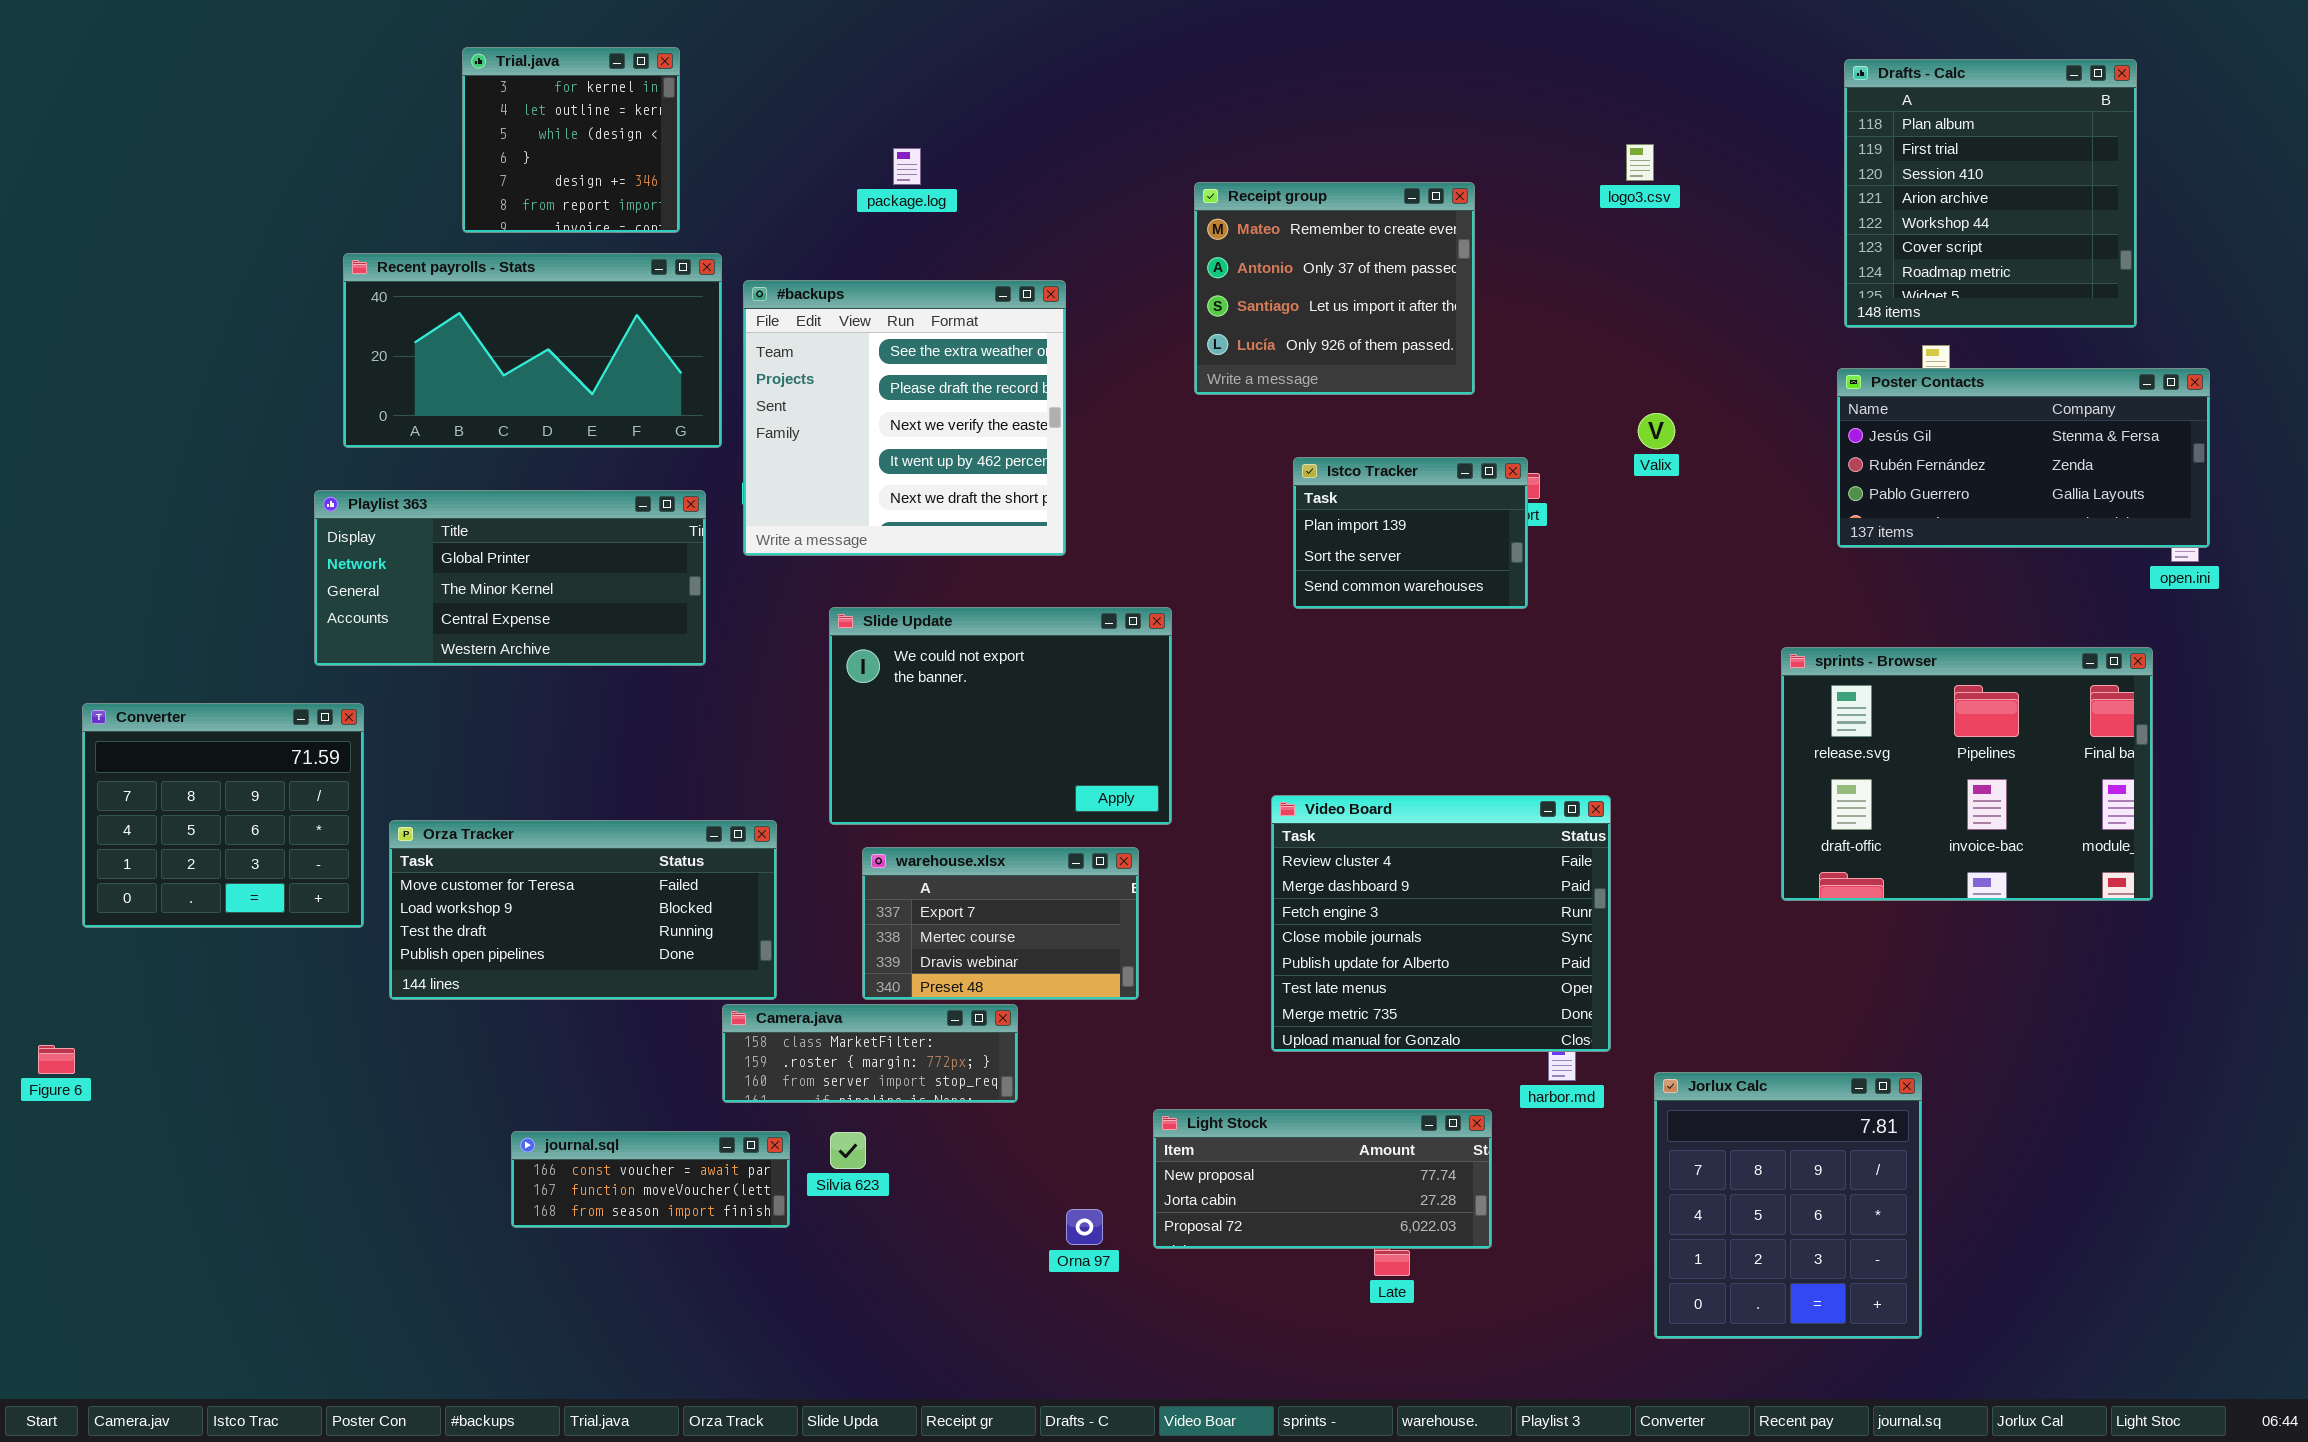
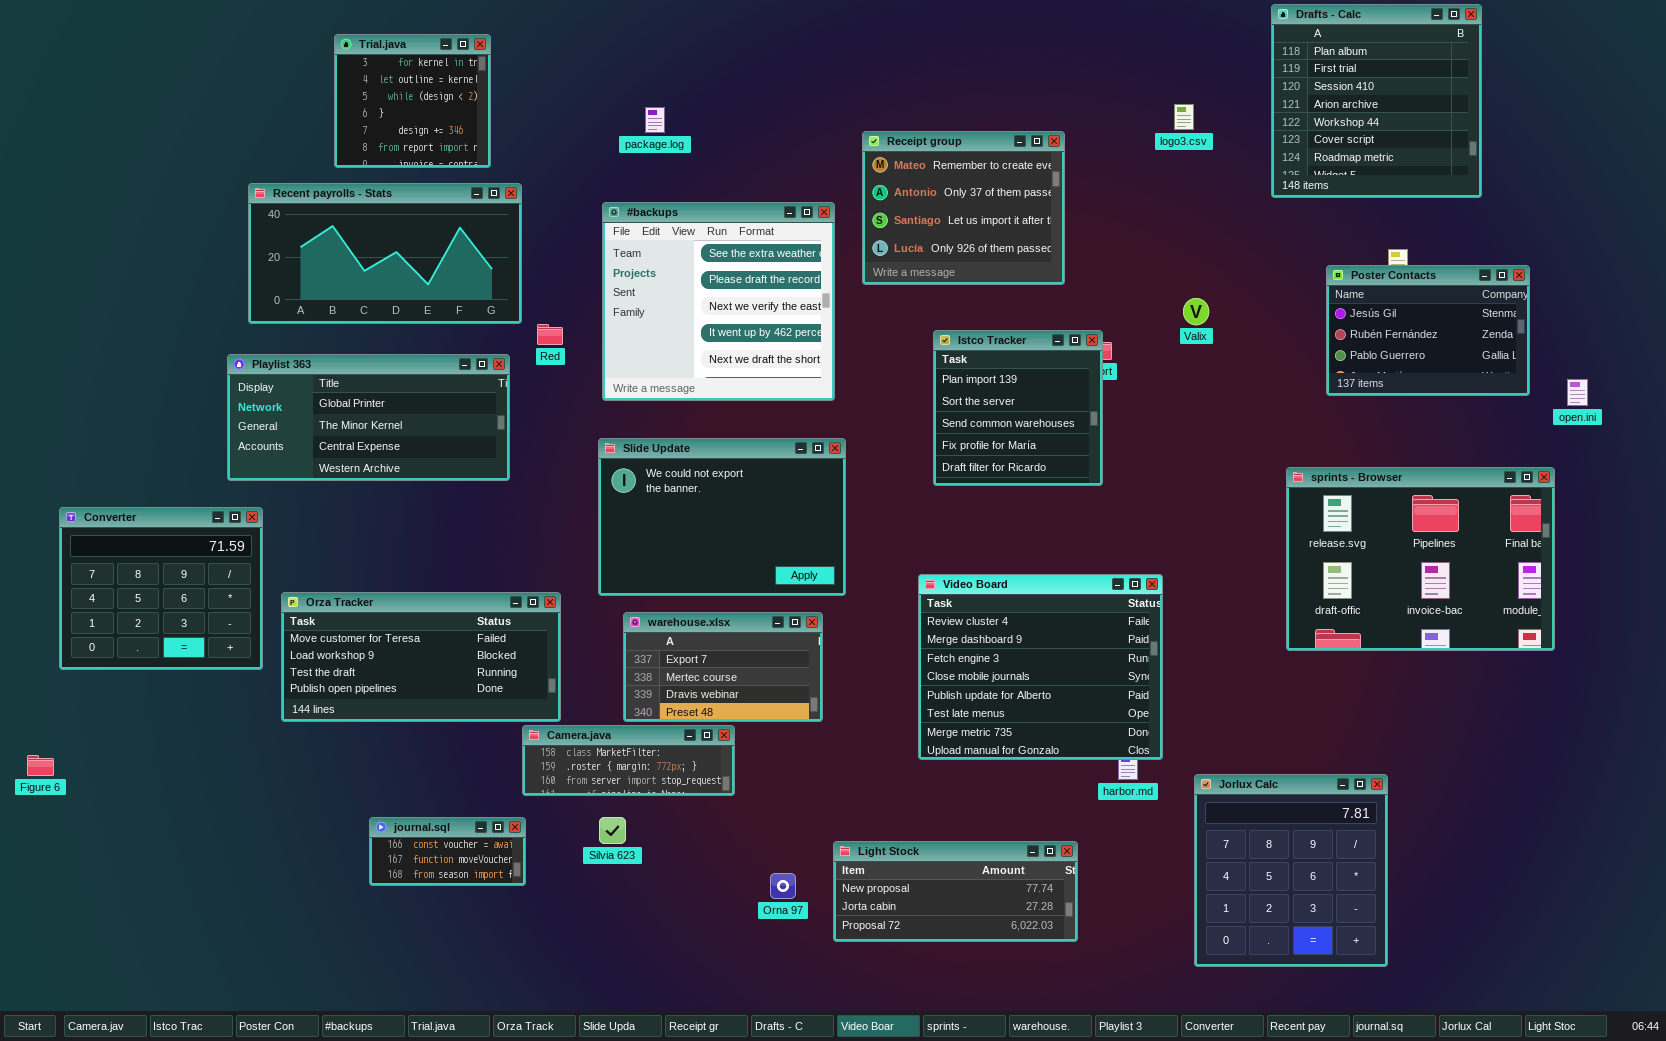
Drafts - Calc: [1844,59,2137,328] -> [1271,4,1482,198], moved
#backups: [743,280,1066,556] -> [602,202,835,401], moved
Poster Contacts: [1837,368,2210,548] -> [1326,265,1530,396], resized
Istco Tracker: [1293,457,1528,609] -> [933,330,1103,486], resized
Light Stock: [1153,1109,1492,1249] -> [833,841,1078,942], moved
journal.sql: [511,1131,790,1228] -> [369,817,526,886], resized

